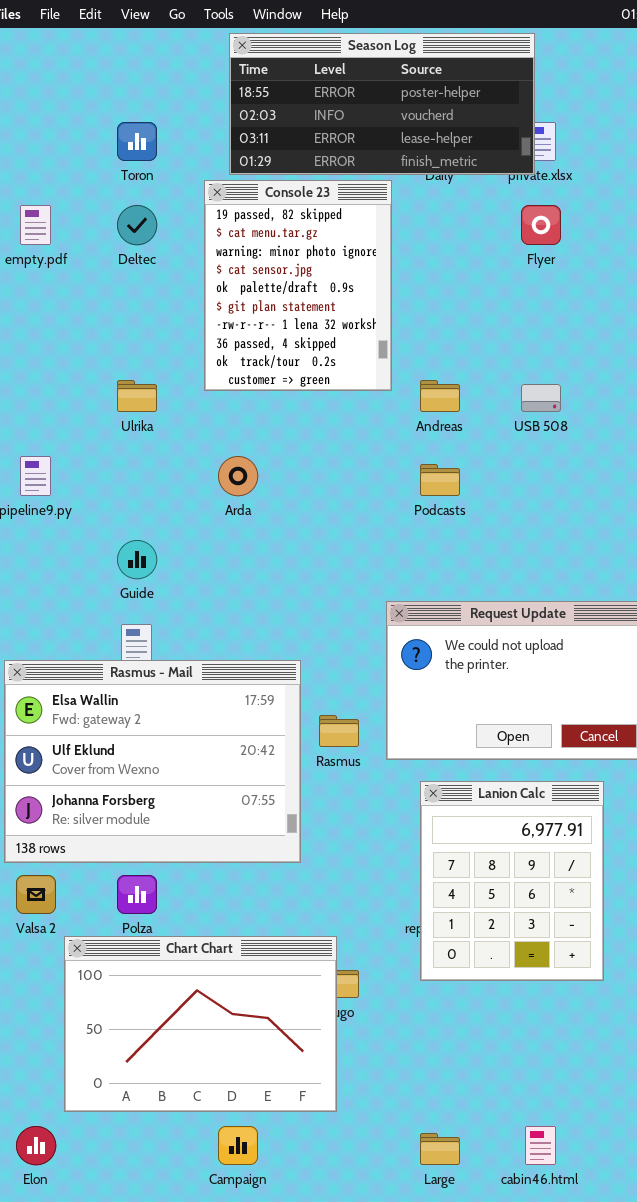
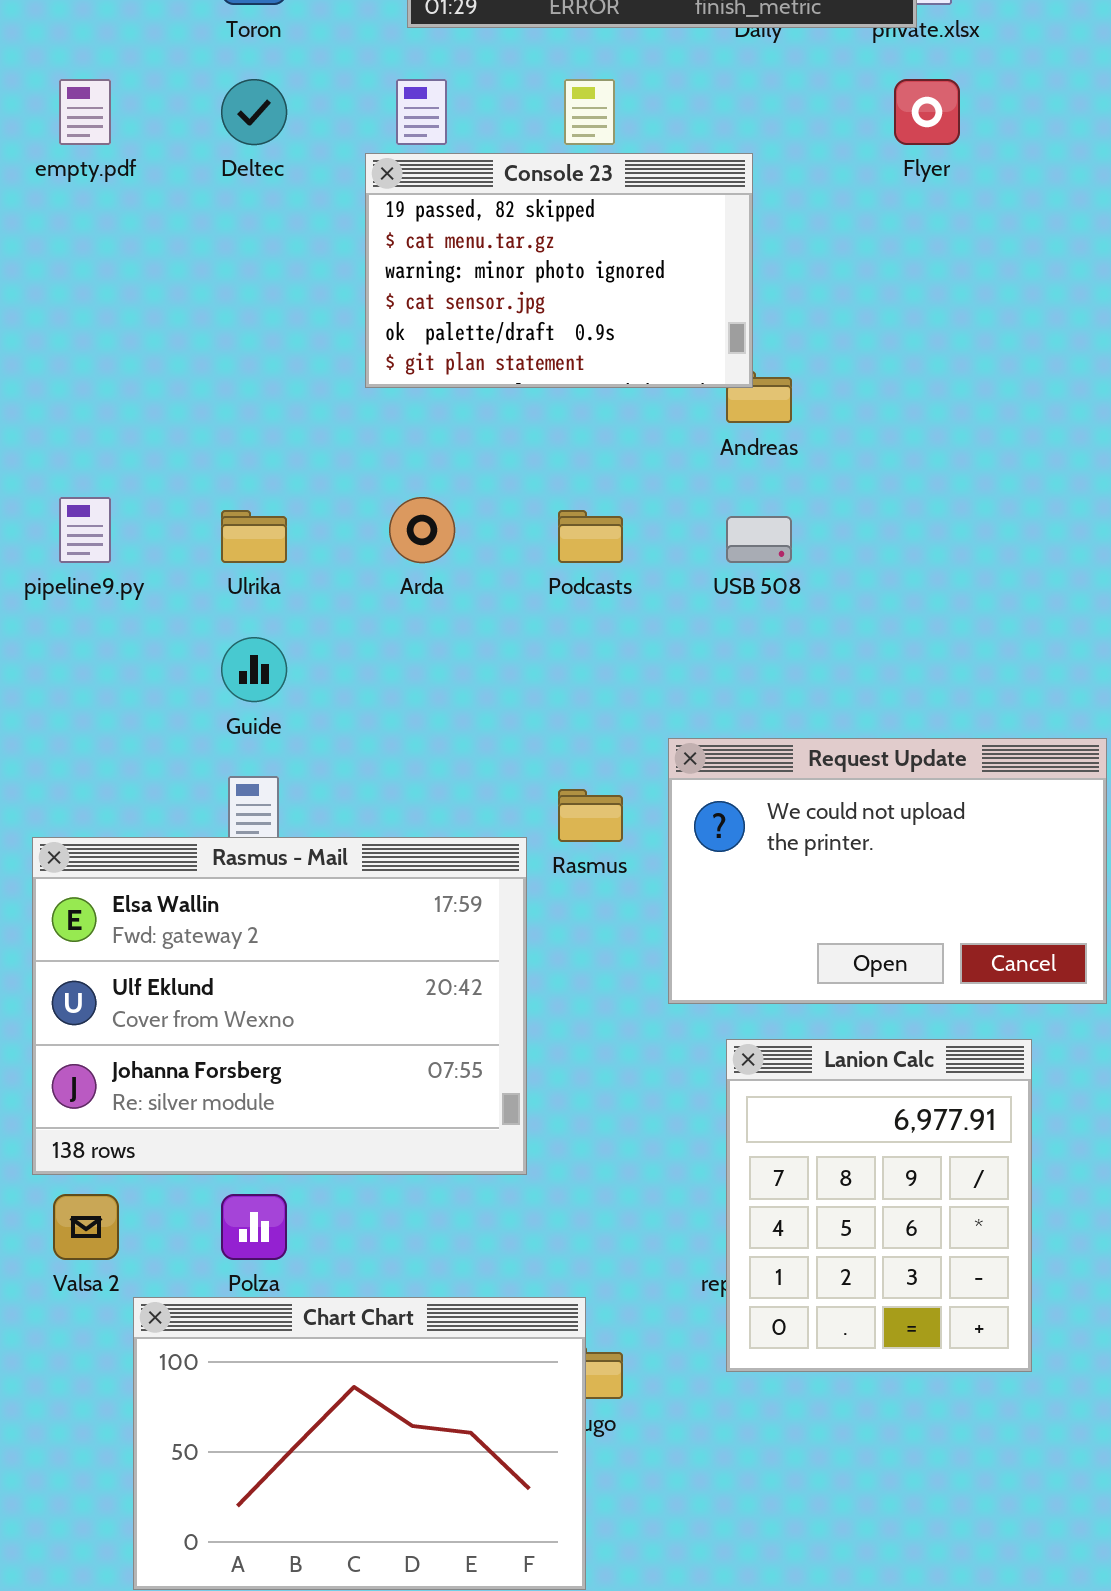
Console 23: [204,180,392,391] -> [365,153,753,388], resized
Ulrika: [117,380,157,412] -> [221,510,287,563], moved
USB 508: [521,384,561,412] -> [726,516,792,563], moved
Podcasts: [420,464,460,496] -> [558,510,623,563], moved
Rasmus: [319,715,359,747] -> [558,789,623,842], moved

